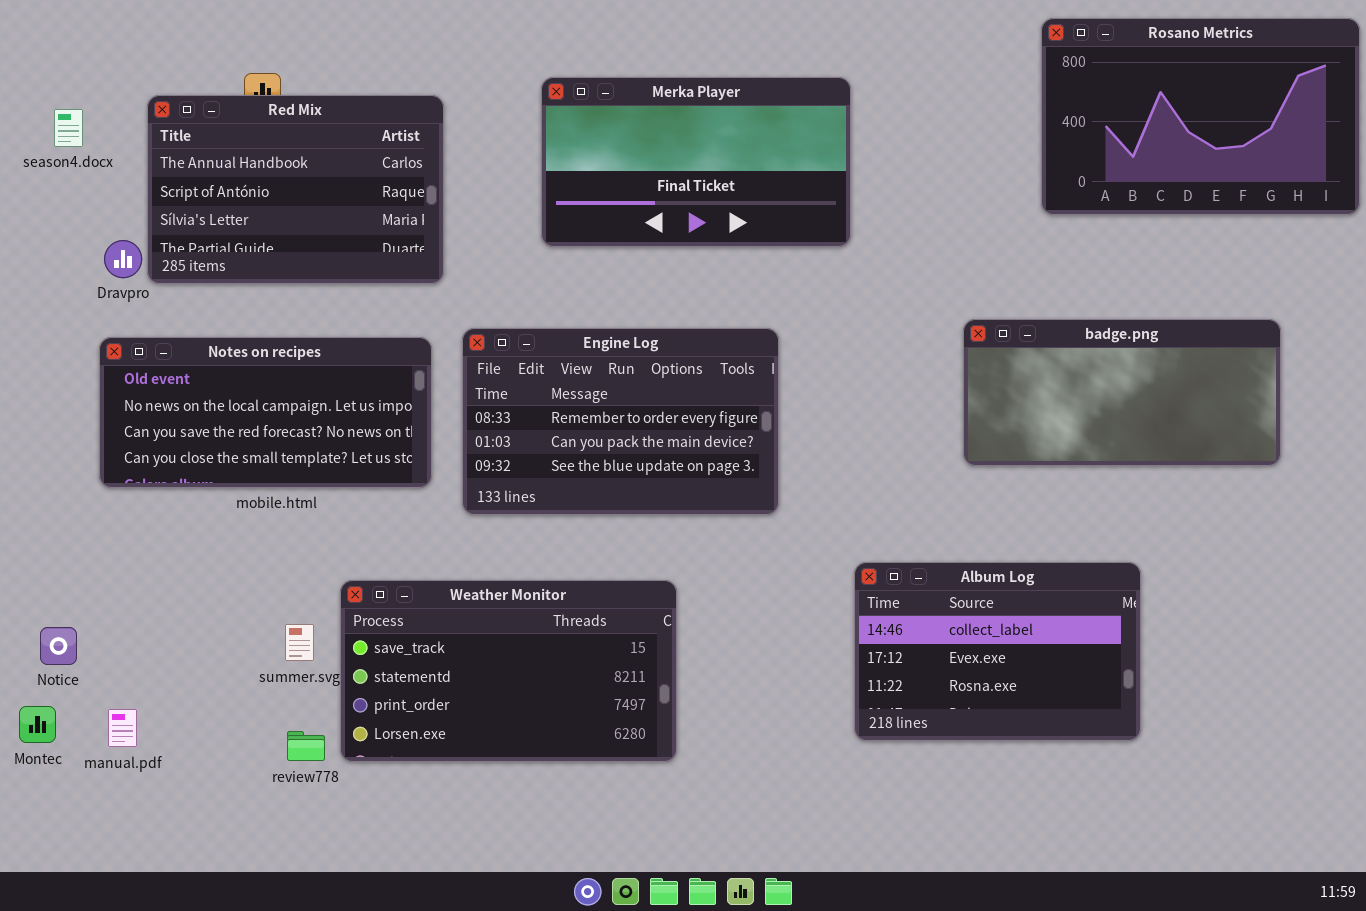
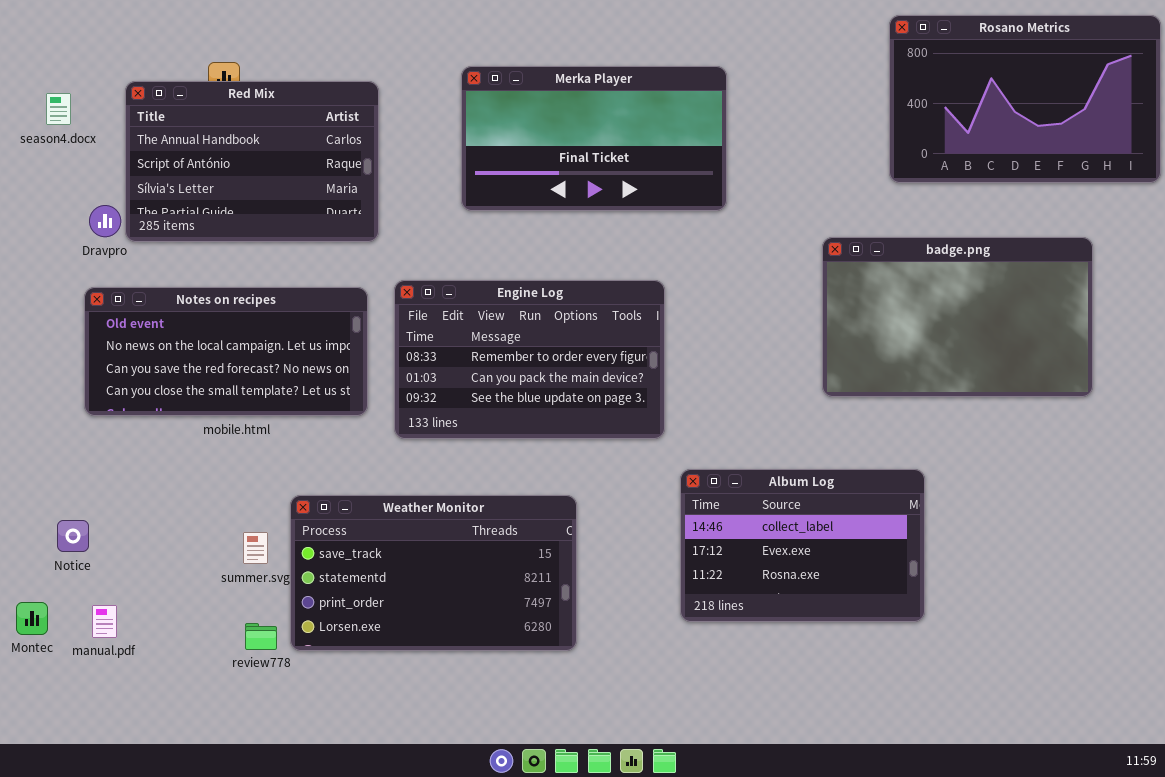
badge.png: [963,319,1281,466] -> [822,237,1093,397], resized
Album Log: [854,562,1141,741] -> [680,469,925,622], moved
Notice: [40,627,77,665] -> [57,520,89,552], moved

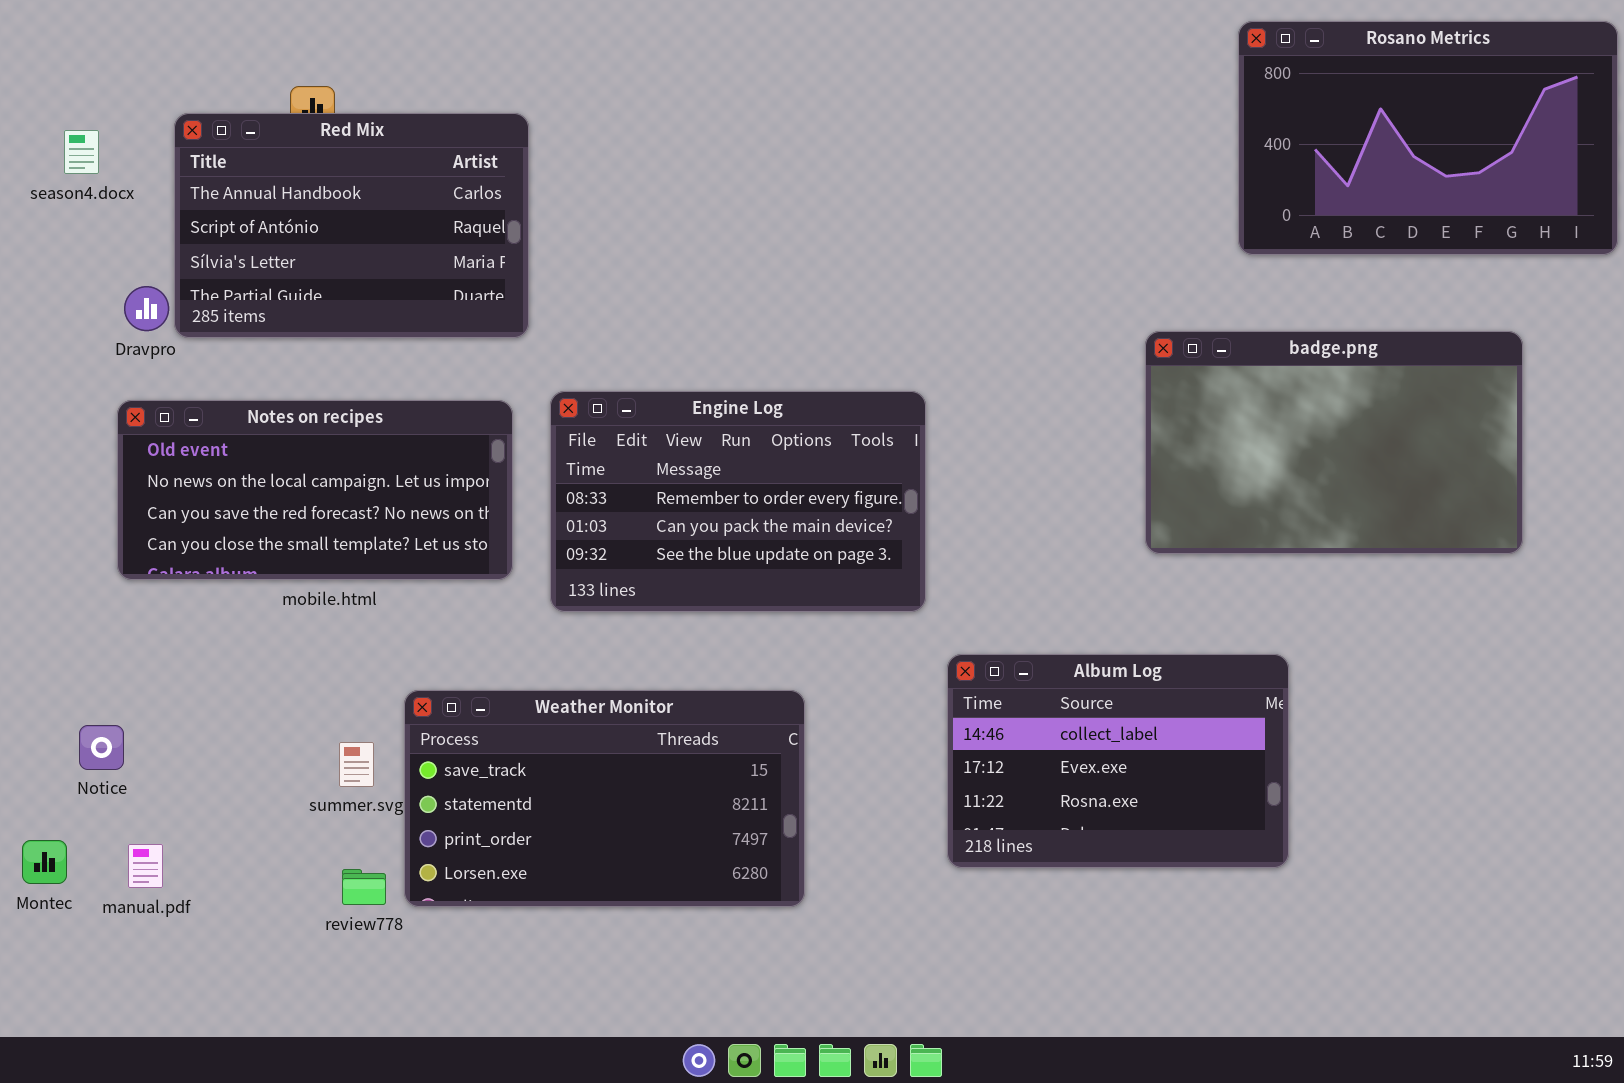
Merka Player: [461,66,727,211] -> none, closed

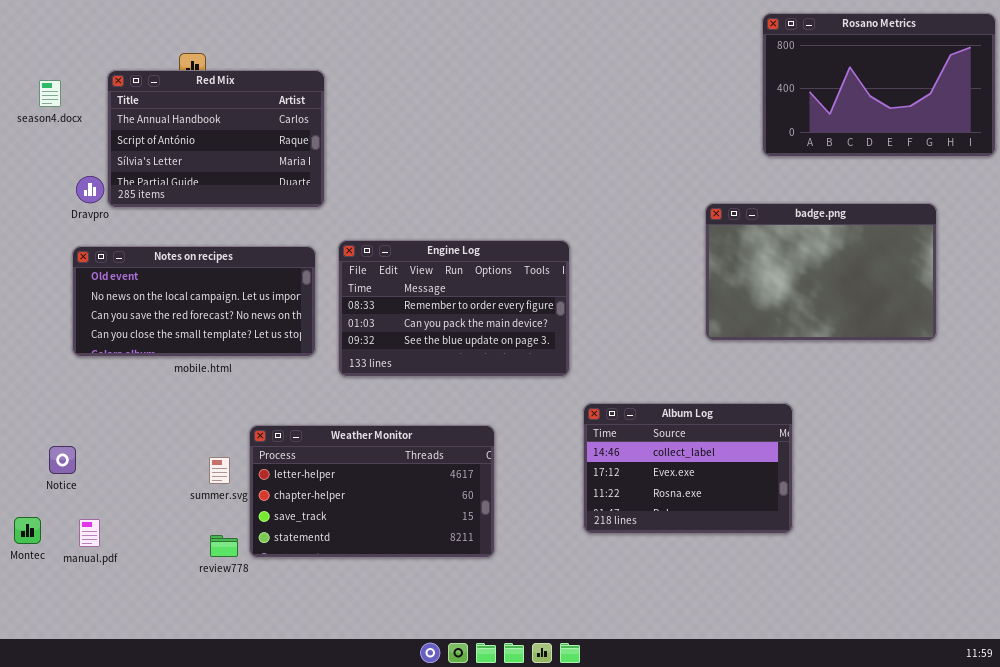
Weather Monitor: [404,690,805,907] -> [249,425,495,558], scrolled up 2 rows

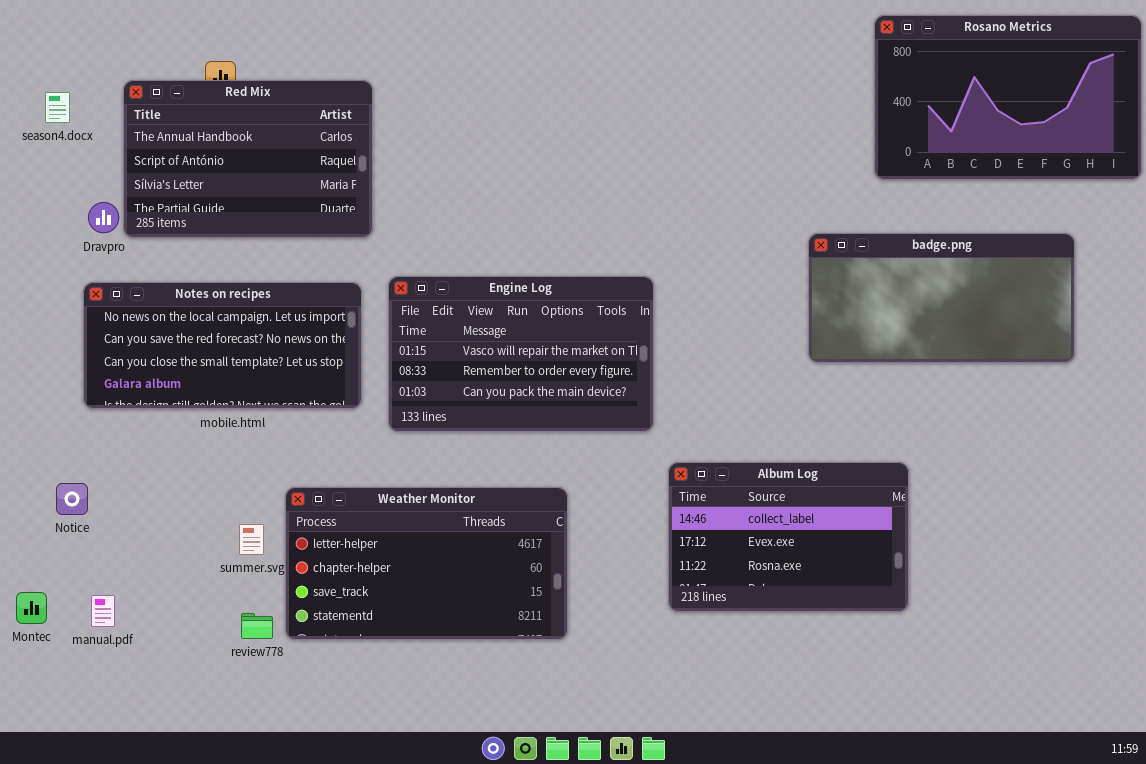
badge.png: [705,203,937,341] -> [808,233,1075,363], resized
Engine Log: [338,240,570,377] -> [388,276,654,432], scrolled up 1 row
Notes on recipes: [72,246,316,357] -> [83,282,362,409], scrolled down 1 row
Notice: [49,446,76,474] -> [56,483,88,515], moved

